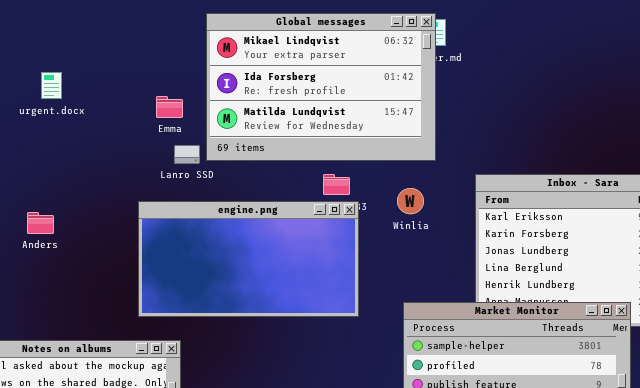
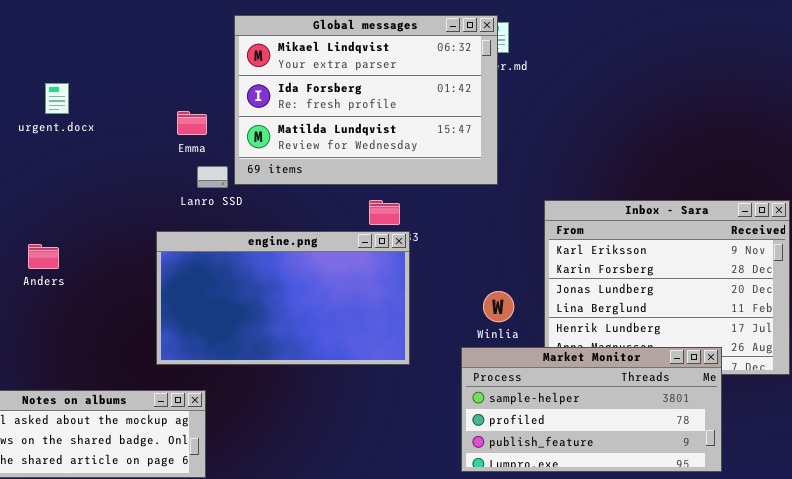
Winlia: [397,188,424,214] -> [483,291,514,322], moved

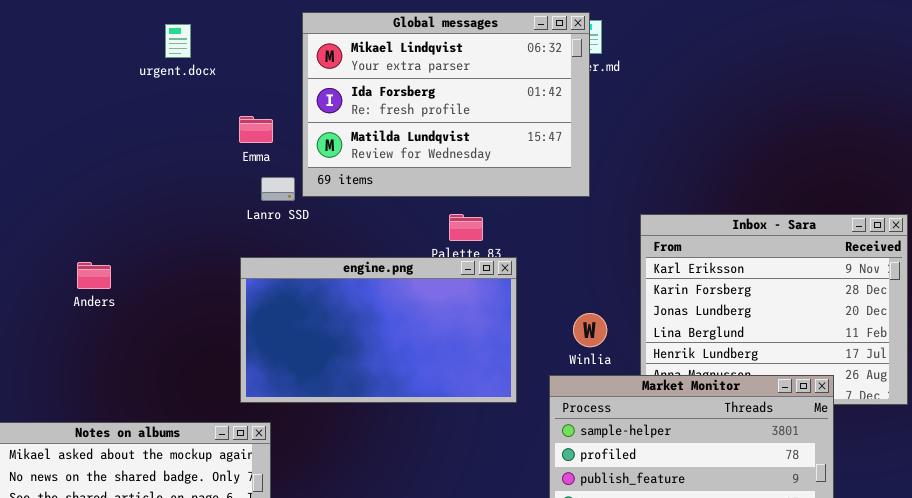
urgent.docx: [45,83,69,114] -> [165,24,191,58], moved
engine.png: [156,231,410,365] -> [240,257,517,403], moved

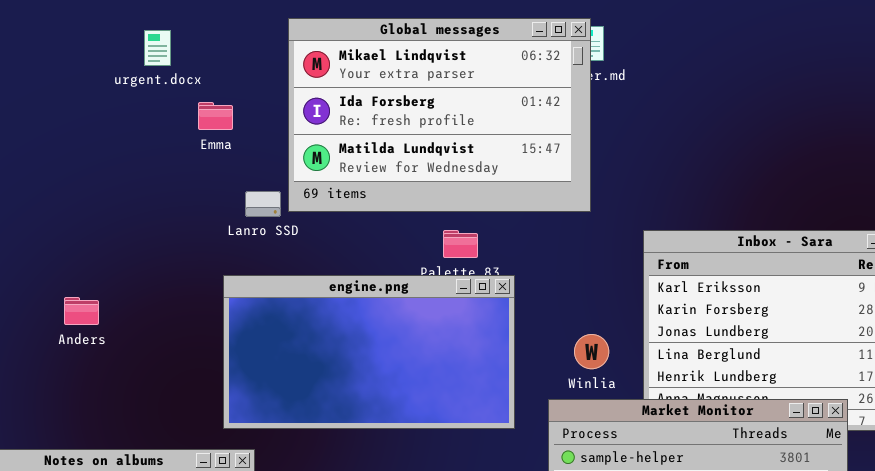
Emma: [239,116,273,143] -> [198,102,233,130], moved
Anders: [77,262,111,289] -> [64,297,99,325], moved

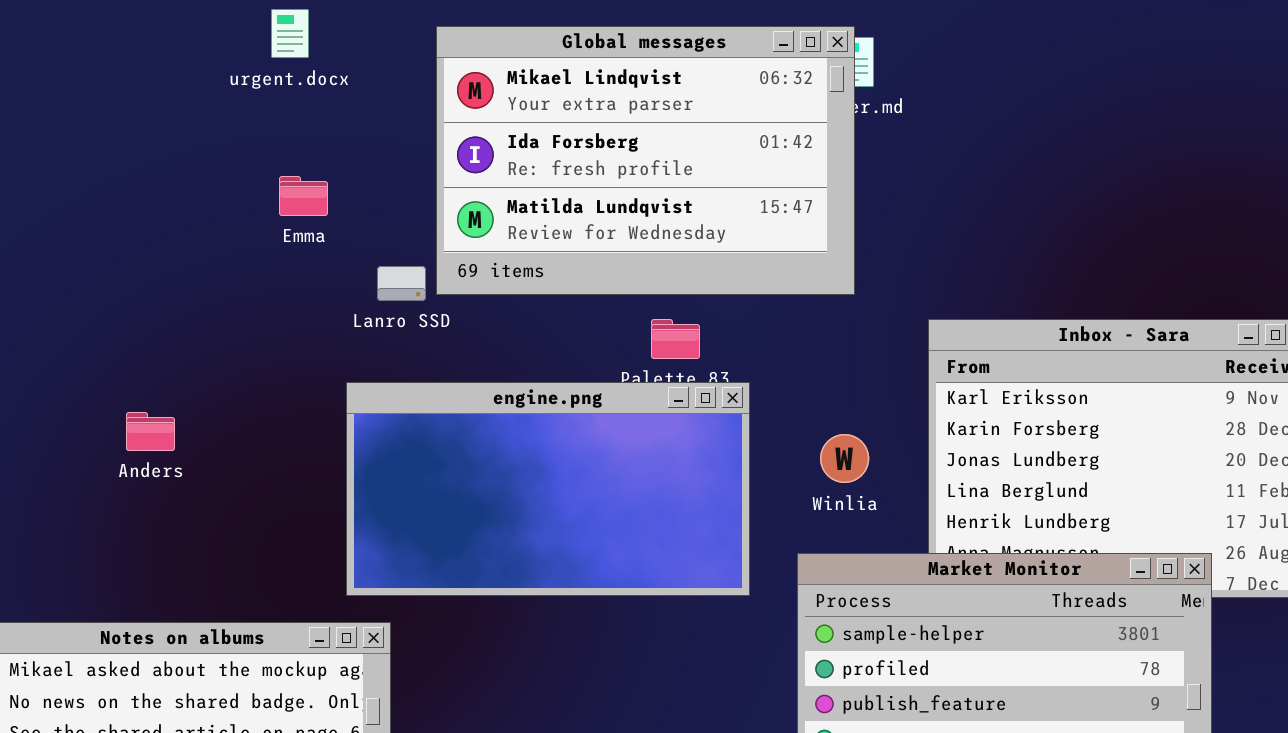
urgent.docx: [144,30,171,66] -> [271,9,309,58], moved
Emma: [198,102,233,130] -> [279,176,328,216], moved
Winlia: [574,334,609,369] -> [820,434,869,483], moved

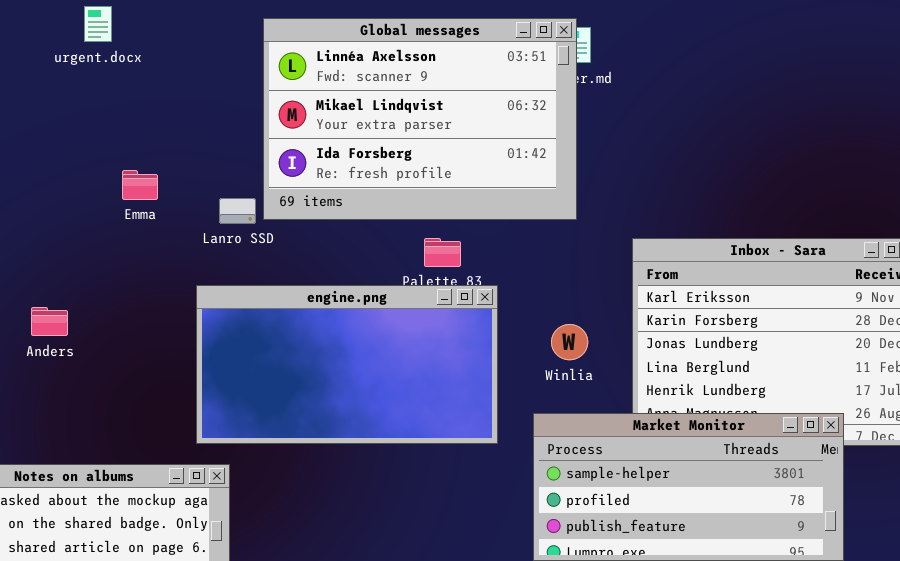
urgent.docx: [271,9,309,58] -> [84,6,112,42], moved
Global messages: [436,26,855,295] -> [263,18,577,220], scrolled up 1 row
Emma: [279,176,328,216] -> [122,170,158,200], moved

